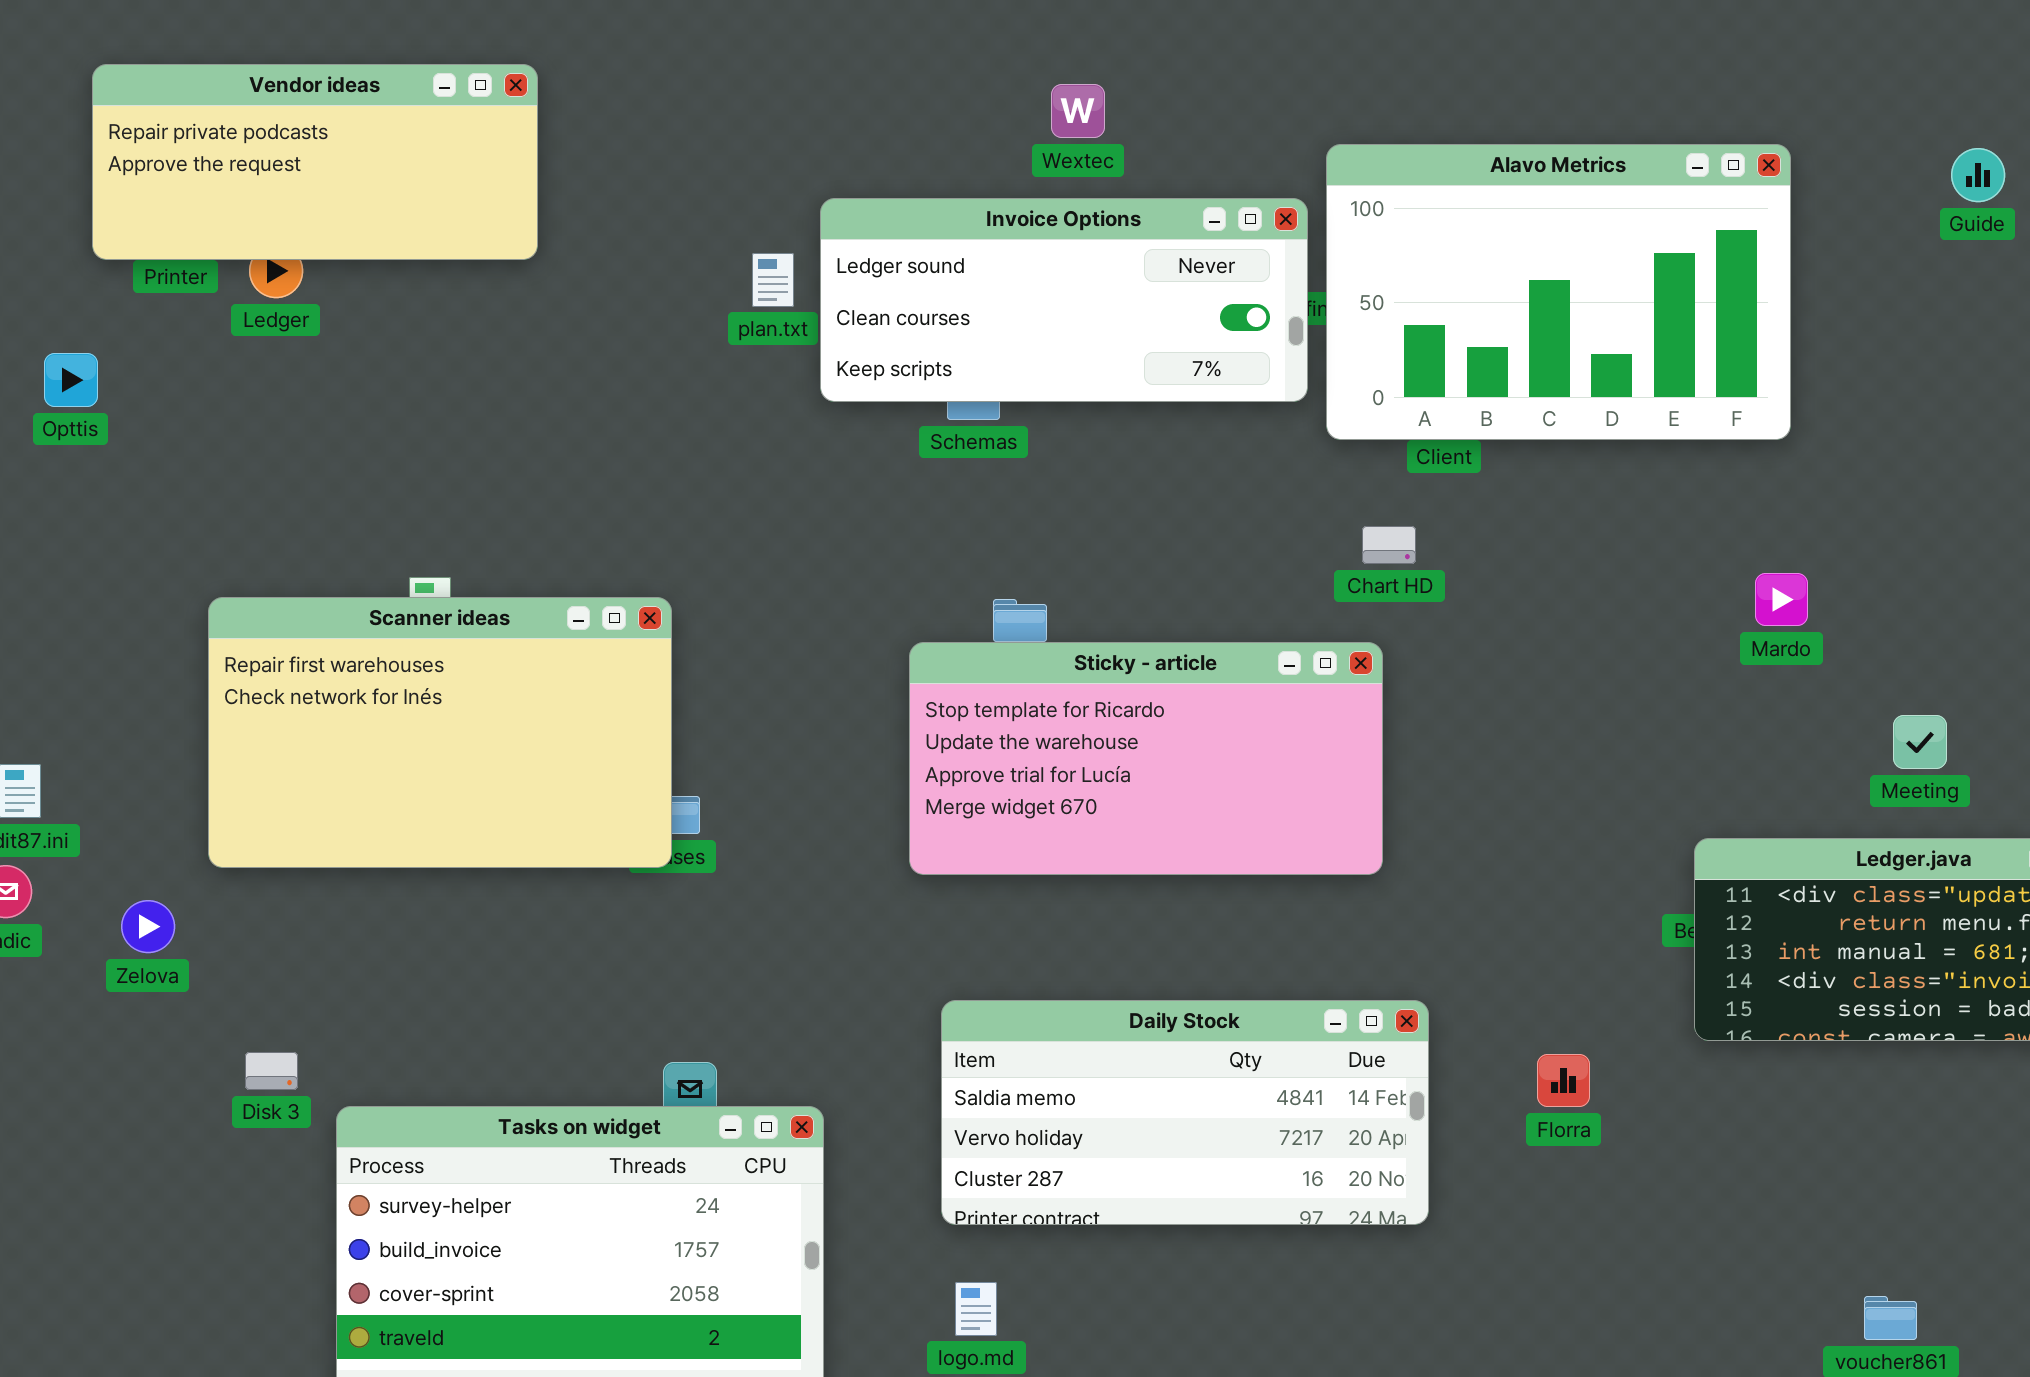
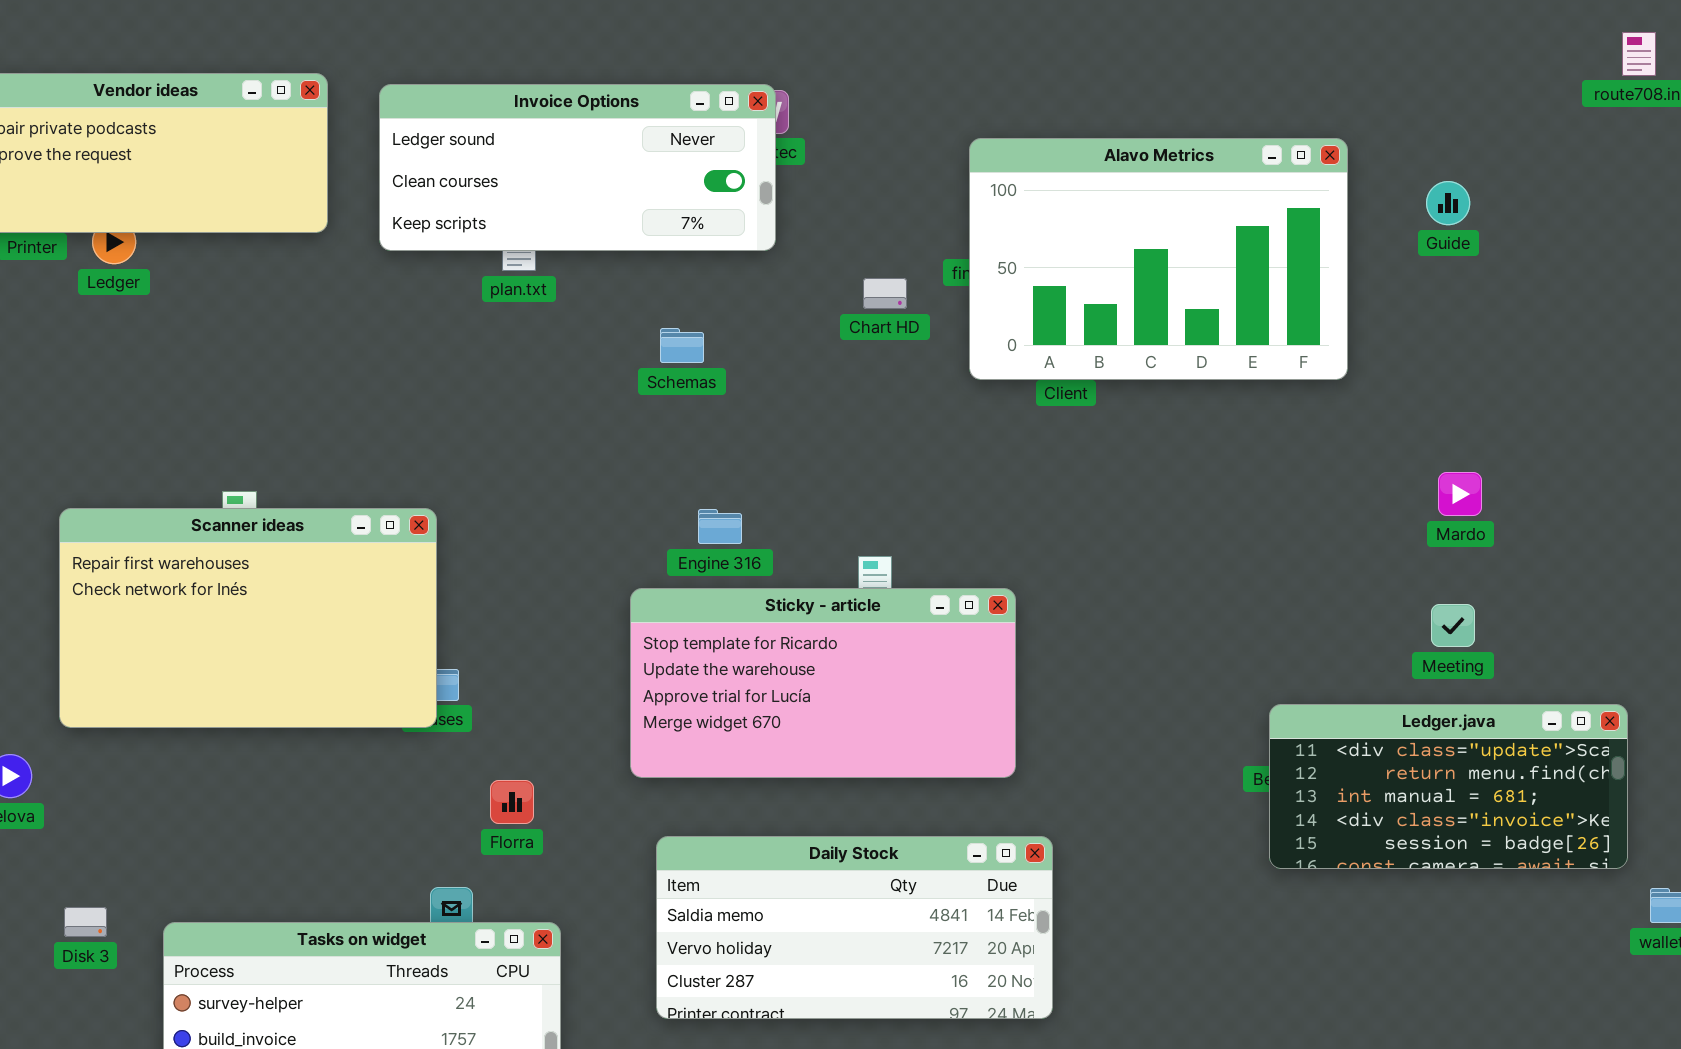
Guide: [1951,148,2005,202] -> [1426,181,1470,225], moved
Invoice Options: [820,198,1308,402] -> [379,84,776,251], moved
Chart HD: [1362,526,1416,564] -> [863,278,907,309], moved
Mardo: [1755,573,1808,626] -> [1438,472,1482,516], moved
Sticky - article: [909,642,1383,875] -> [630,588,1016,778], moved
Disk 3: [245,1052,298,1090] -> [64,907,107,937], moved
Florra: [1537,1054,1590,1107] -> [490,780,534,824], moved

